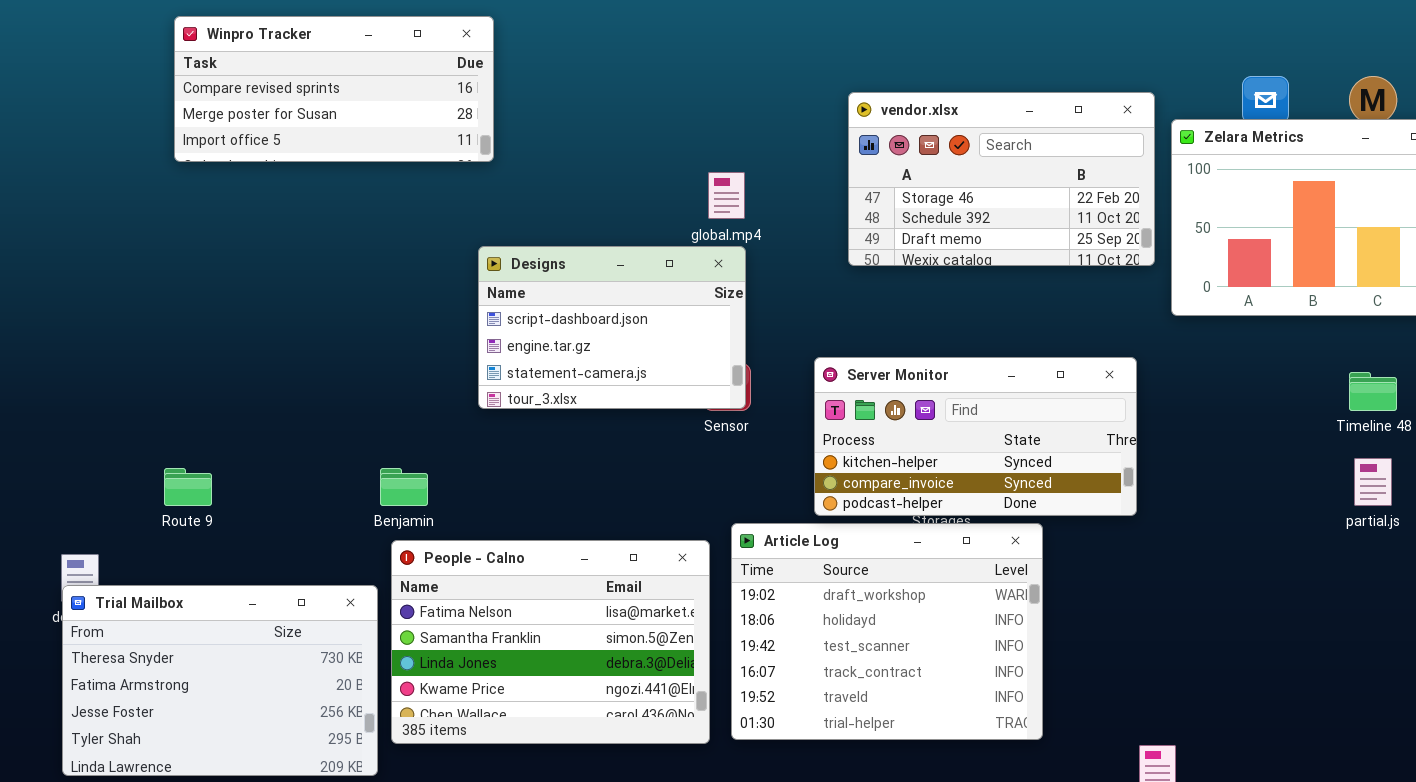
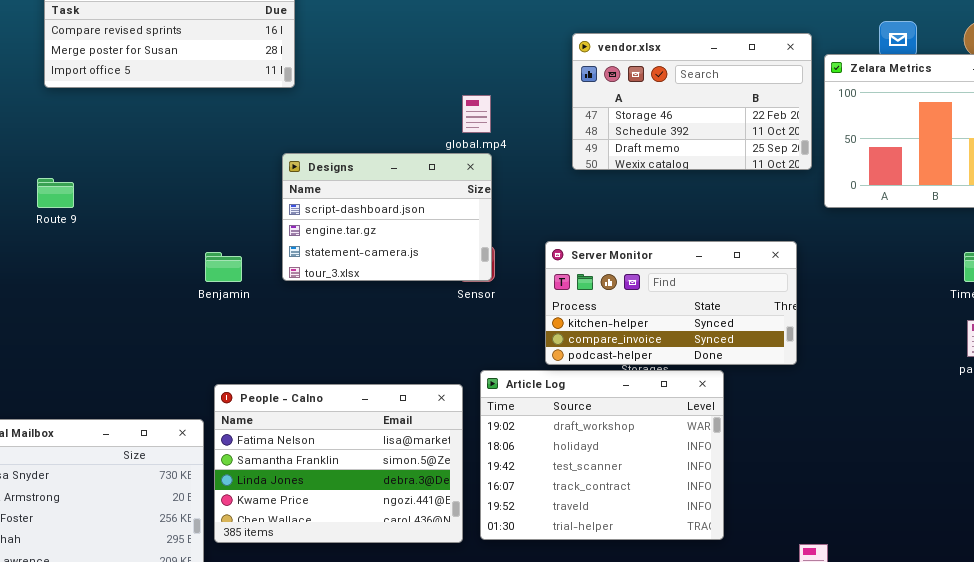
Route 9: [164,468,212,506] -> [37,178,74,208], moved
Benjamin: [380,468,428,506] -> [205,252,242,282], moved

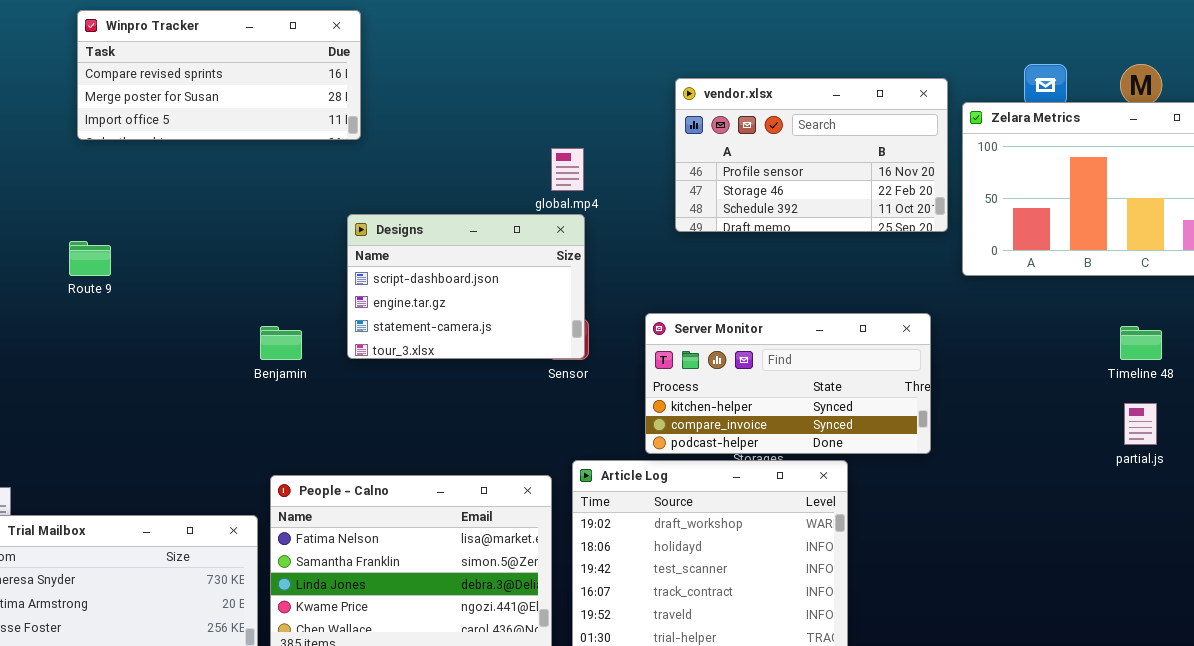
vendor.xlsx: [572,33,812,170] -> [675,78,948,232], scrolled up 1 row

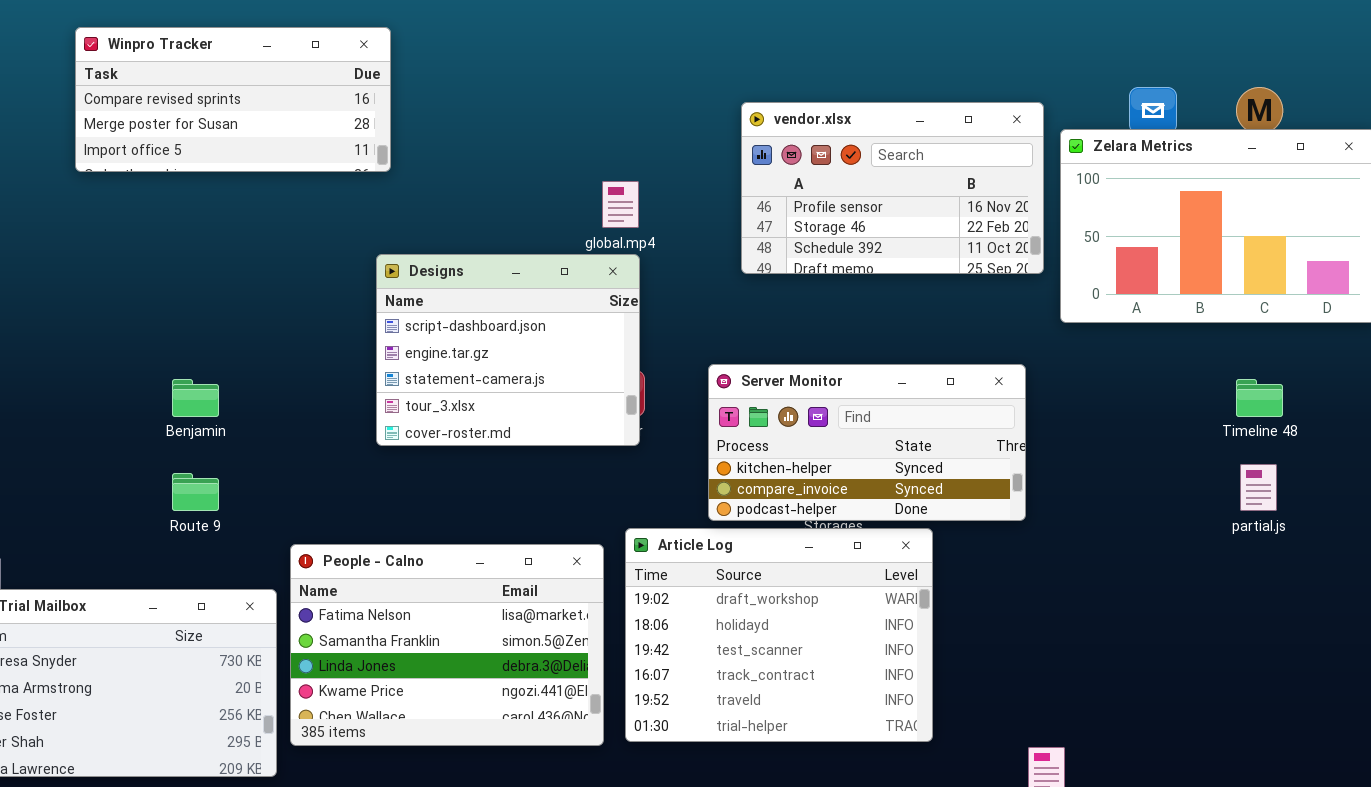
Designs: [347,214,585,359] -> [376,254,640,446], resized
Route 9: [69,241,111,276] -> [172,473,219,511], moved
Benjamin: [260,326,302,360] -> [172,379,219,417], moved

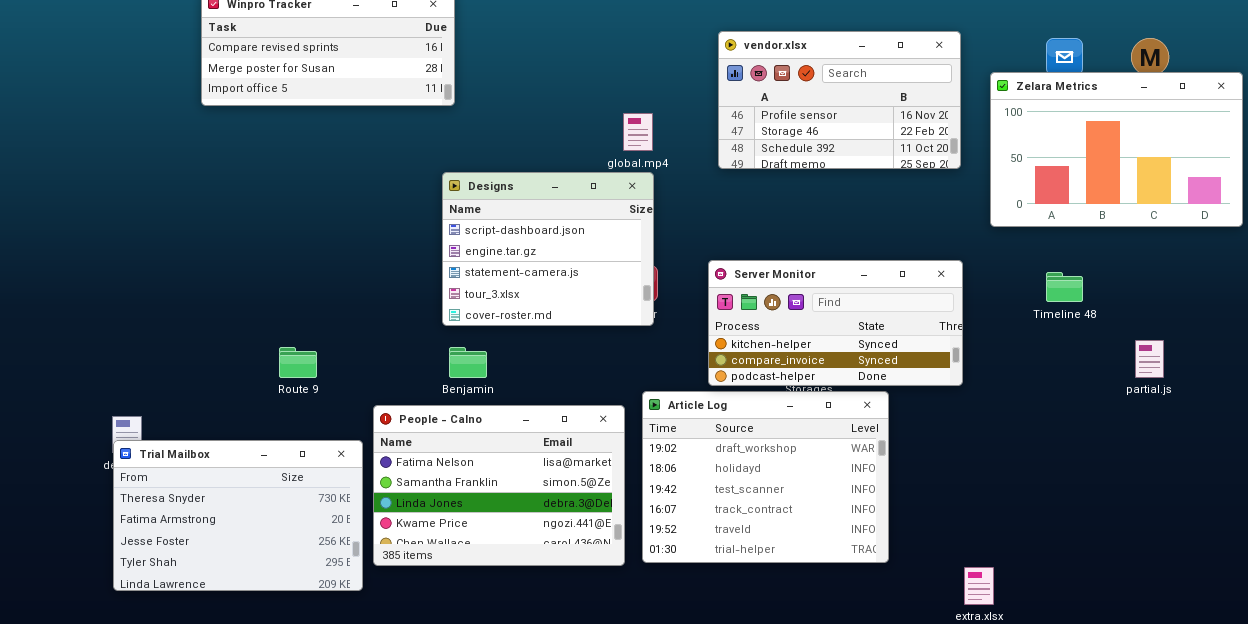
vendor.xlsx: [741,102,1044,274] -> [718,31,961,169], moved
Benjamin: [172,379,219,417] -> [449,347,487,378], moved
Timeline 48: [1236,379,1283,417] -> [1046,272,1083,302], moved

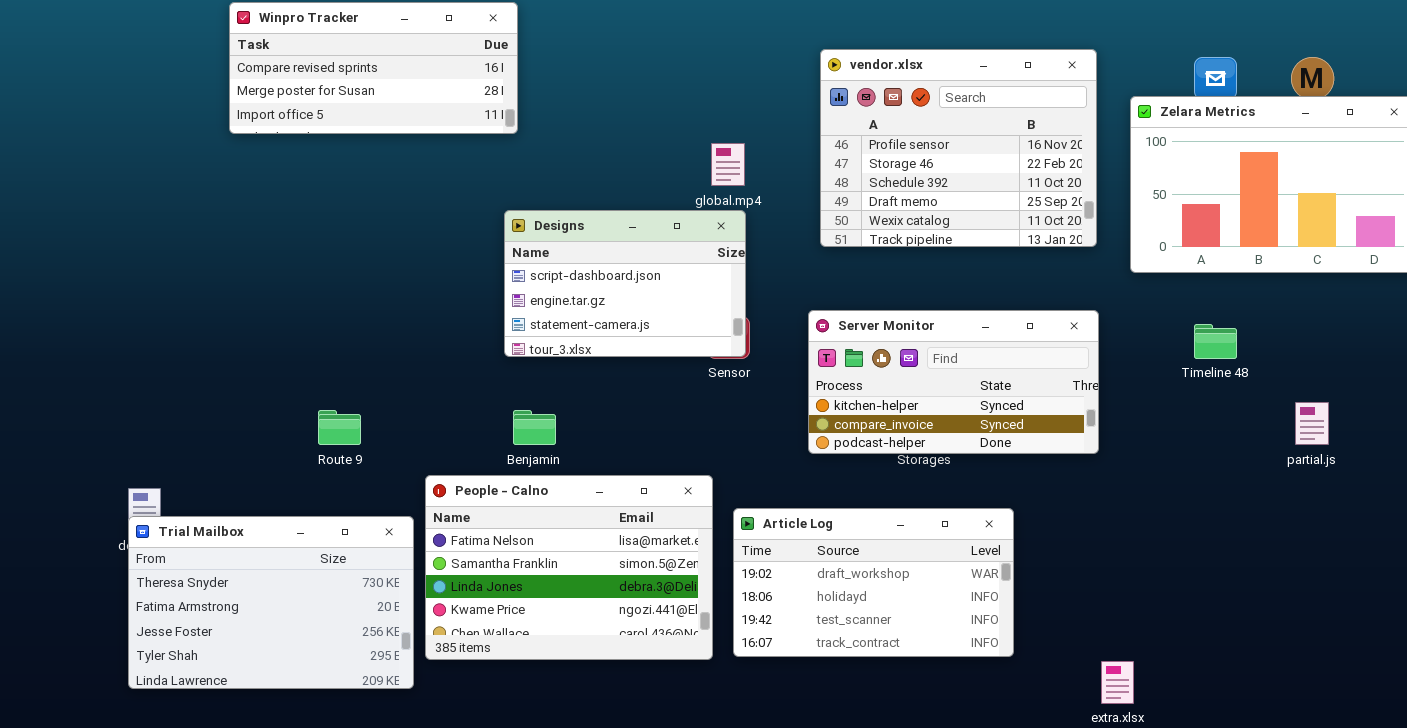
vendor.xlsx: [718,31,961,169] -> [820,49,1097,247], resized
Designs: [442,172,654,326] -> [504,210,746,357], resized
Article Log: [642,391,889,563] -> [733,508,1014,657], resized

